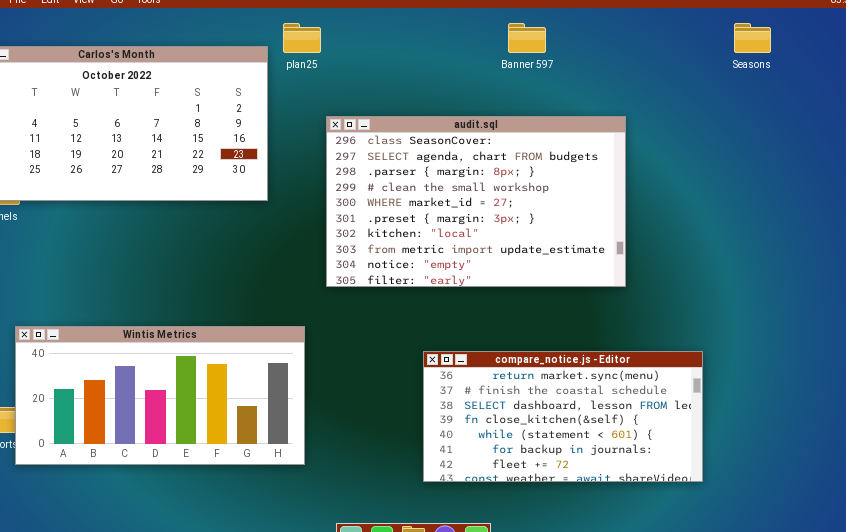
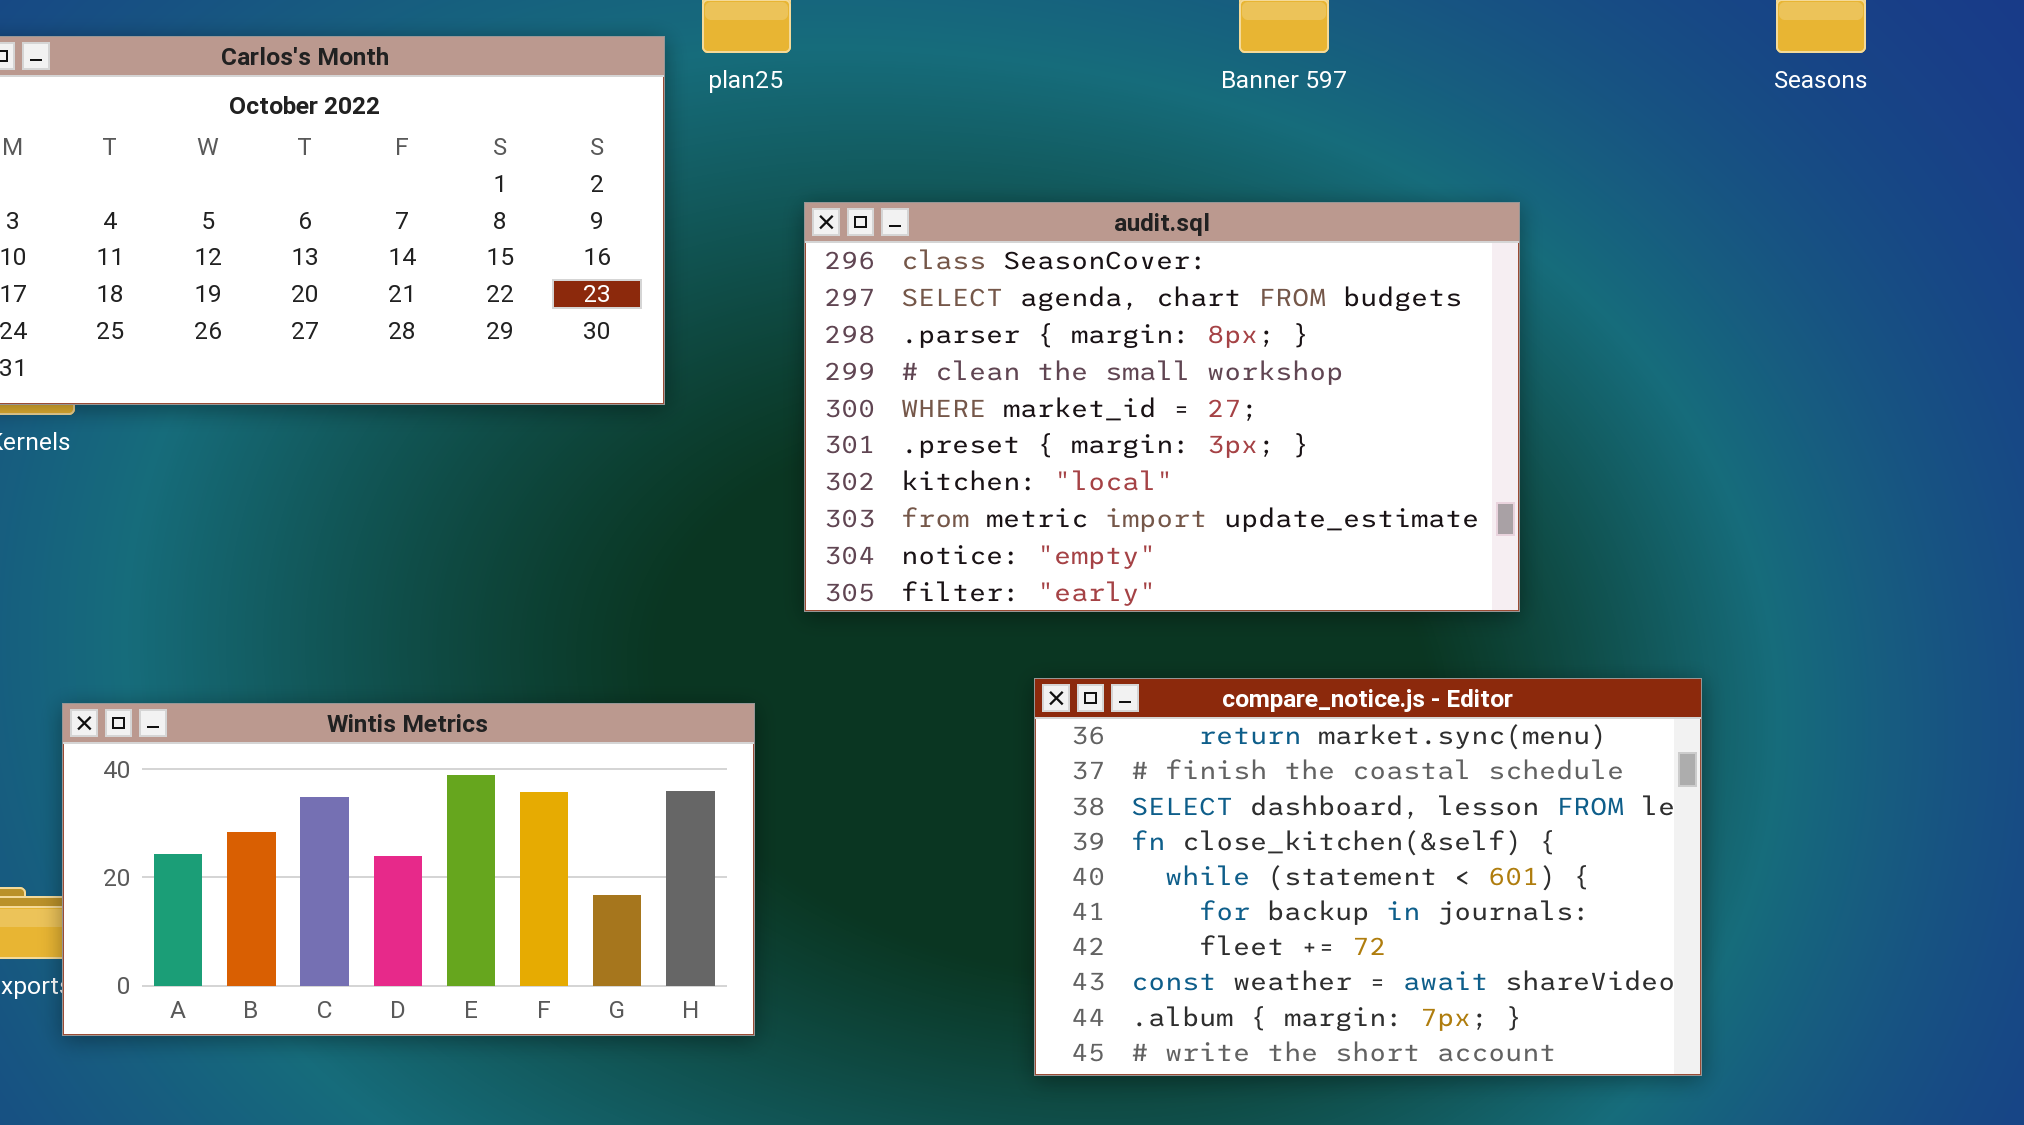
compare_notice.js - Editor: [423,351,703,482] -> [1034,678,1702,1076], resized

